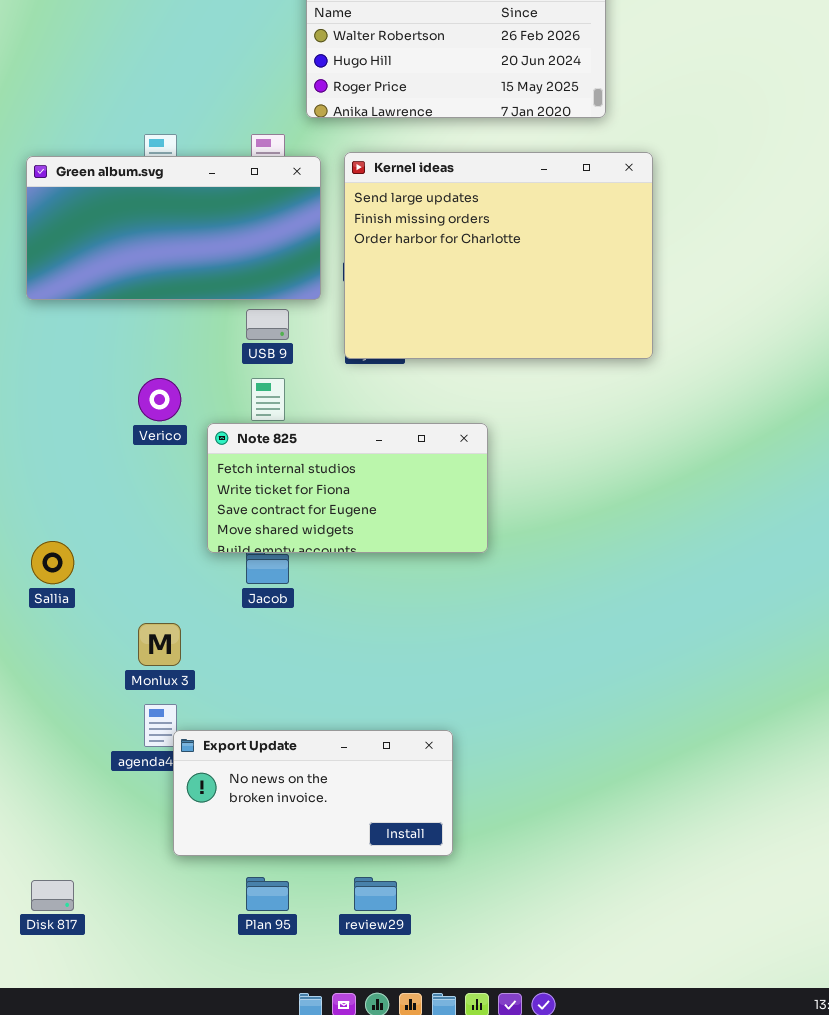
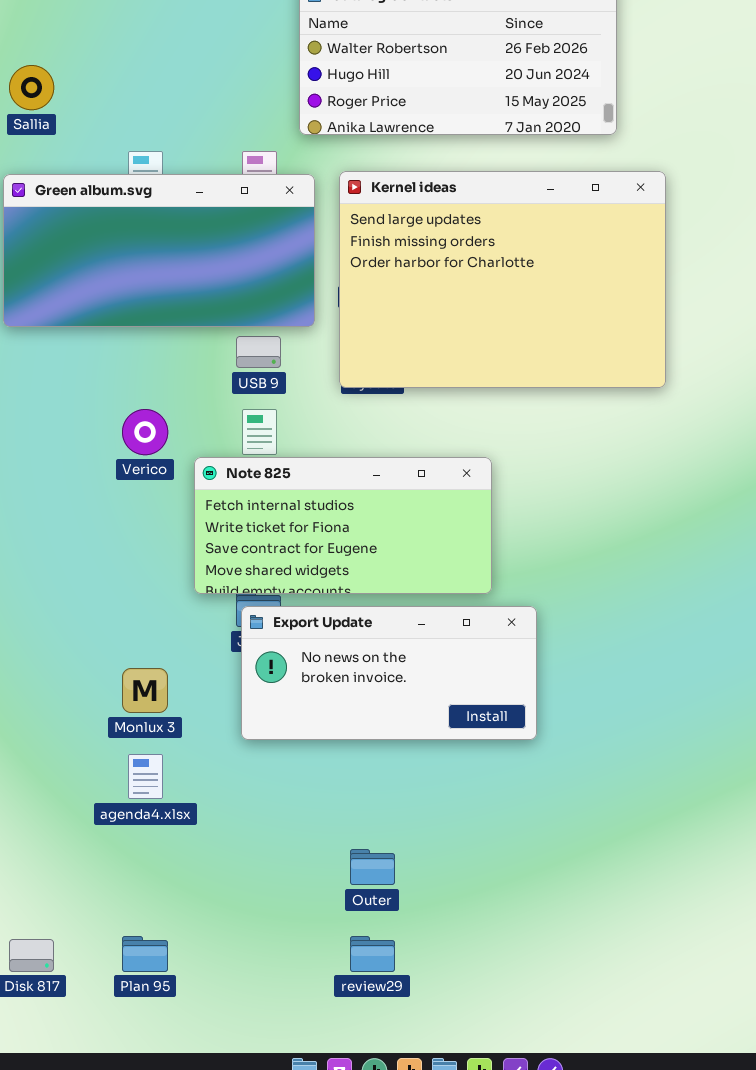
Sallia: [31,541,74,584] -> [9,65,54,110], moved
Export Update: [173,730,453,856] -> [241,606,537,740], moved
Plan 95: [246,877,289,911] -> [122,936,168,972], moved

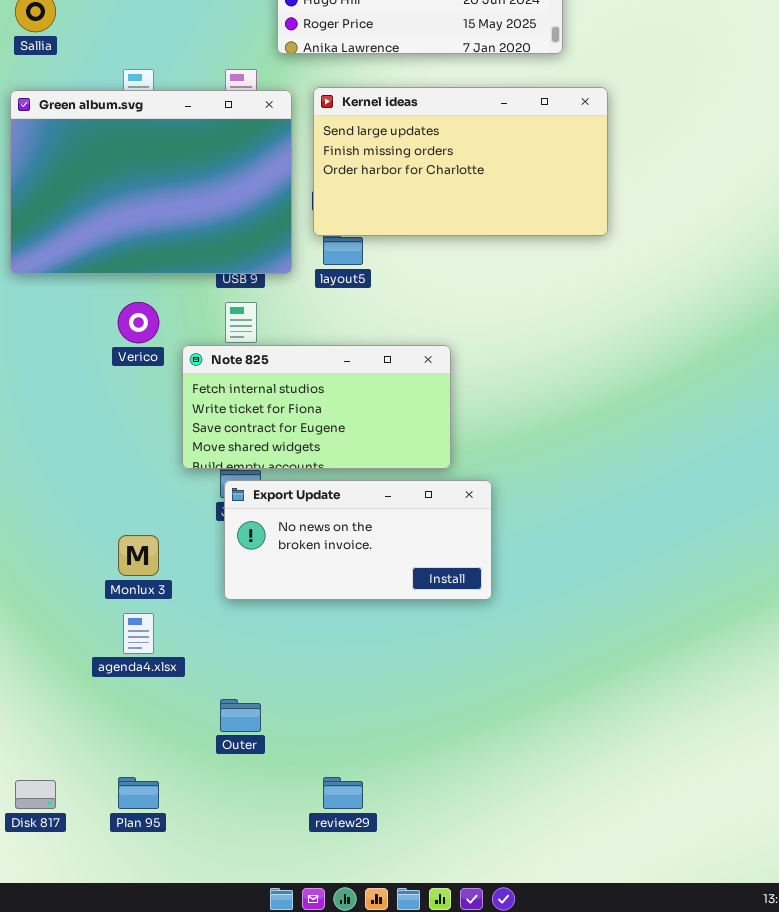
Kernel ideas: [339,171,666,388] -> [313,87,608,236], resized
Green album.svg: [3,174,315,327] -> [10,90,292,274], resized
Outer: [350,849,395,885] -> [220,699,261,732], moved

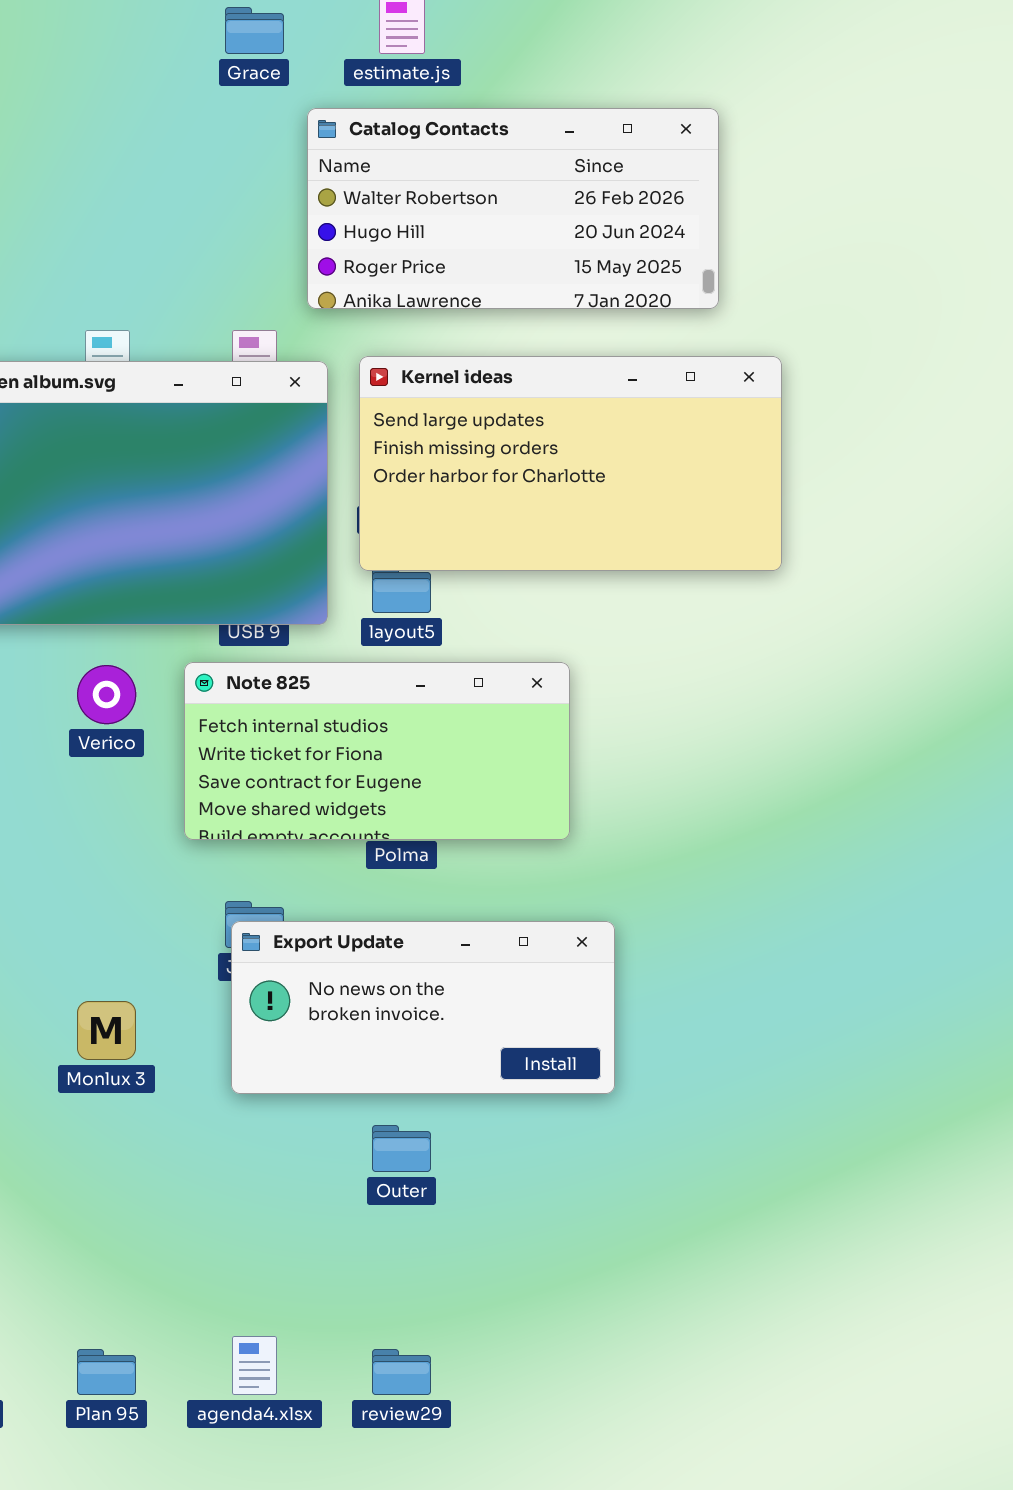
Note 825: [182,345,451,469] -> [184,662,570,840], moved
agenda4.xlsx: [123,613,154,654] -> [232,1336,277,1395], moved
Outer: [220,699,261,732] -> [372,1125,431,1172], moved

